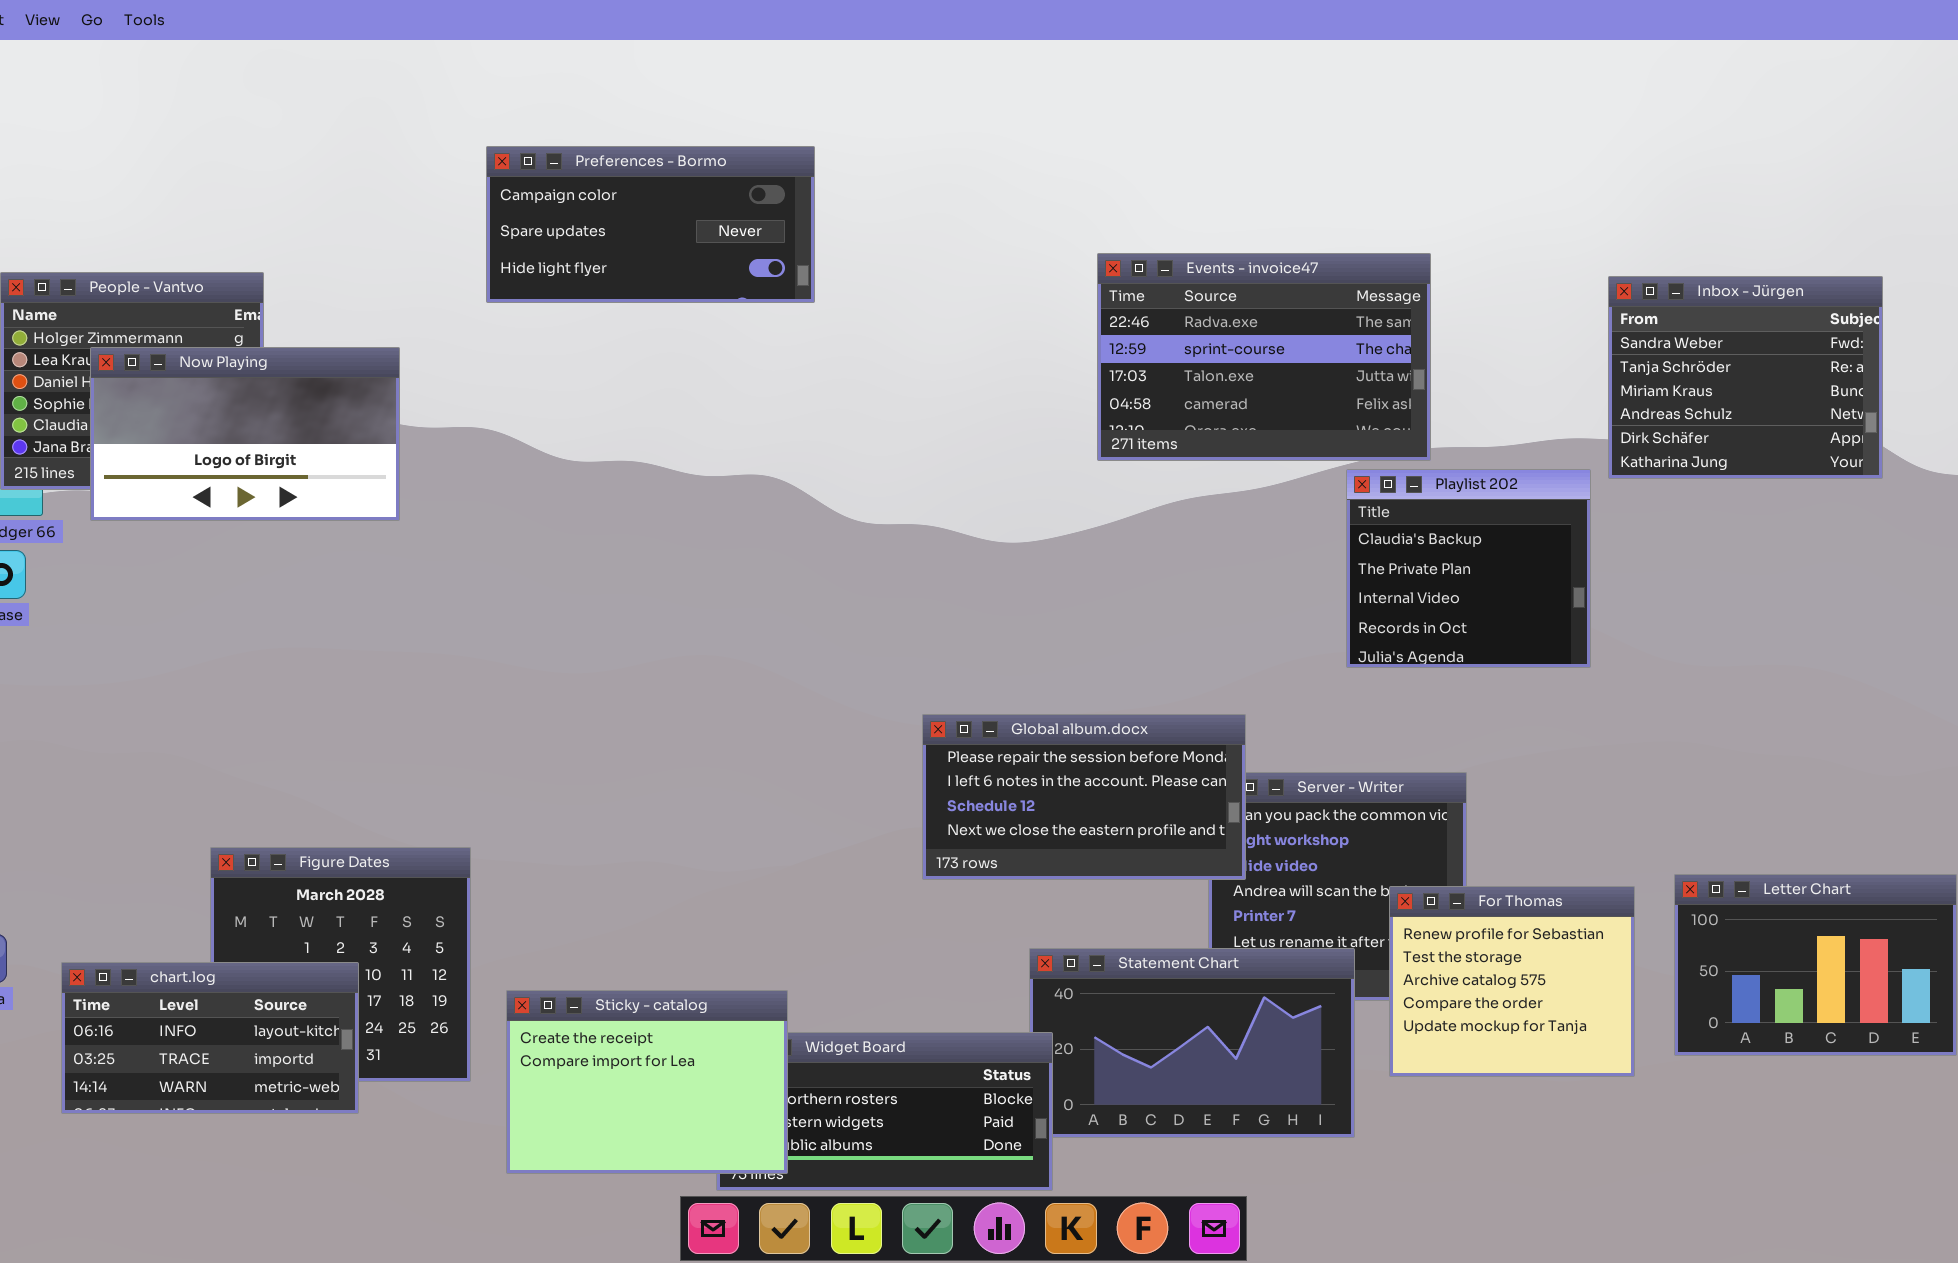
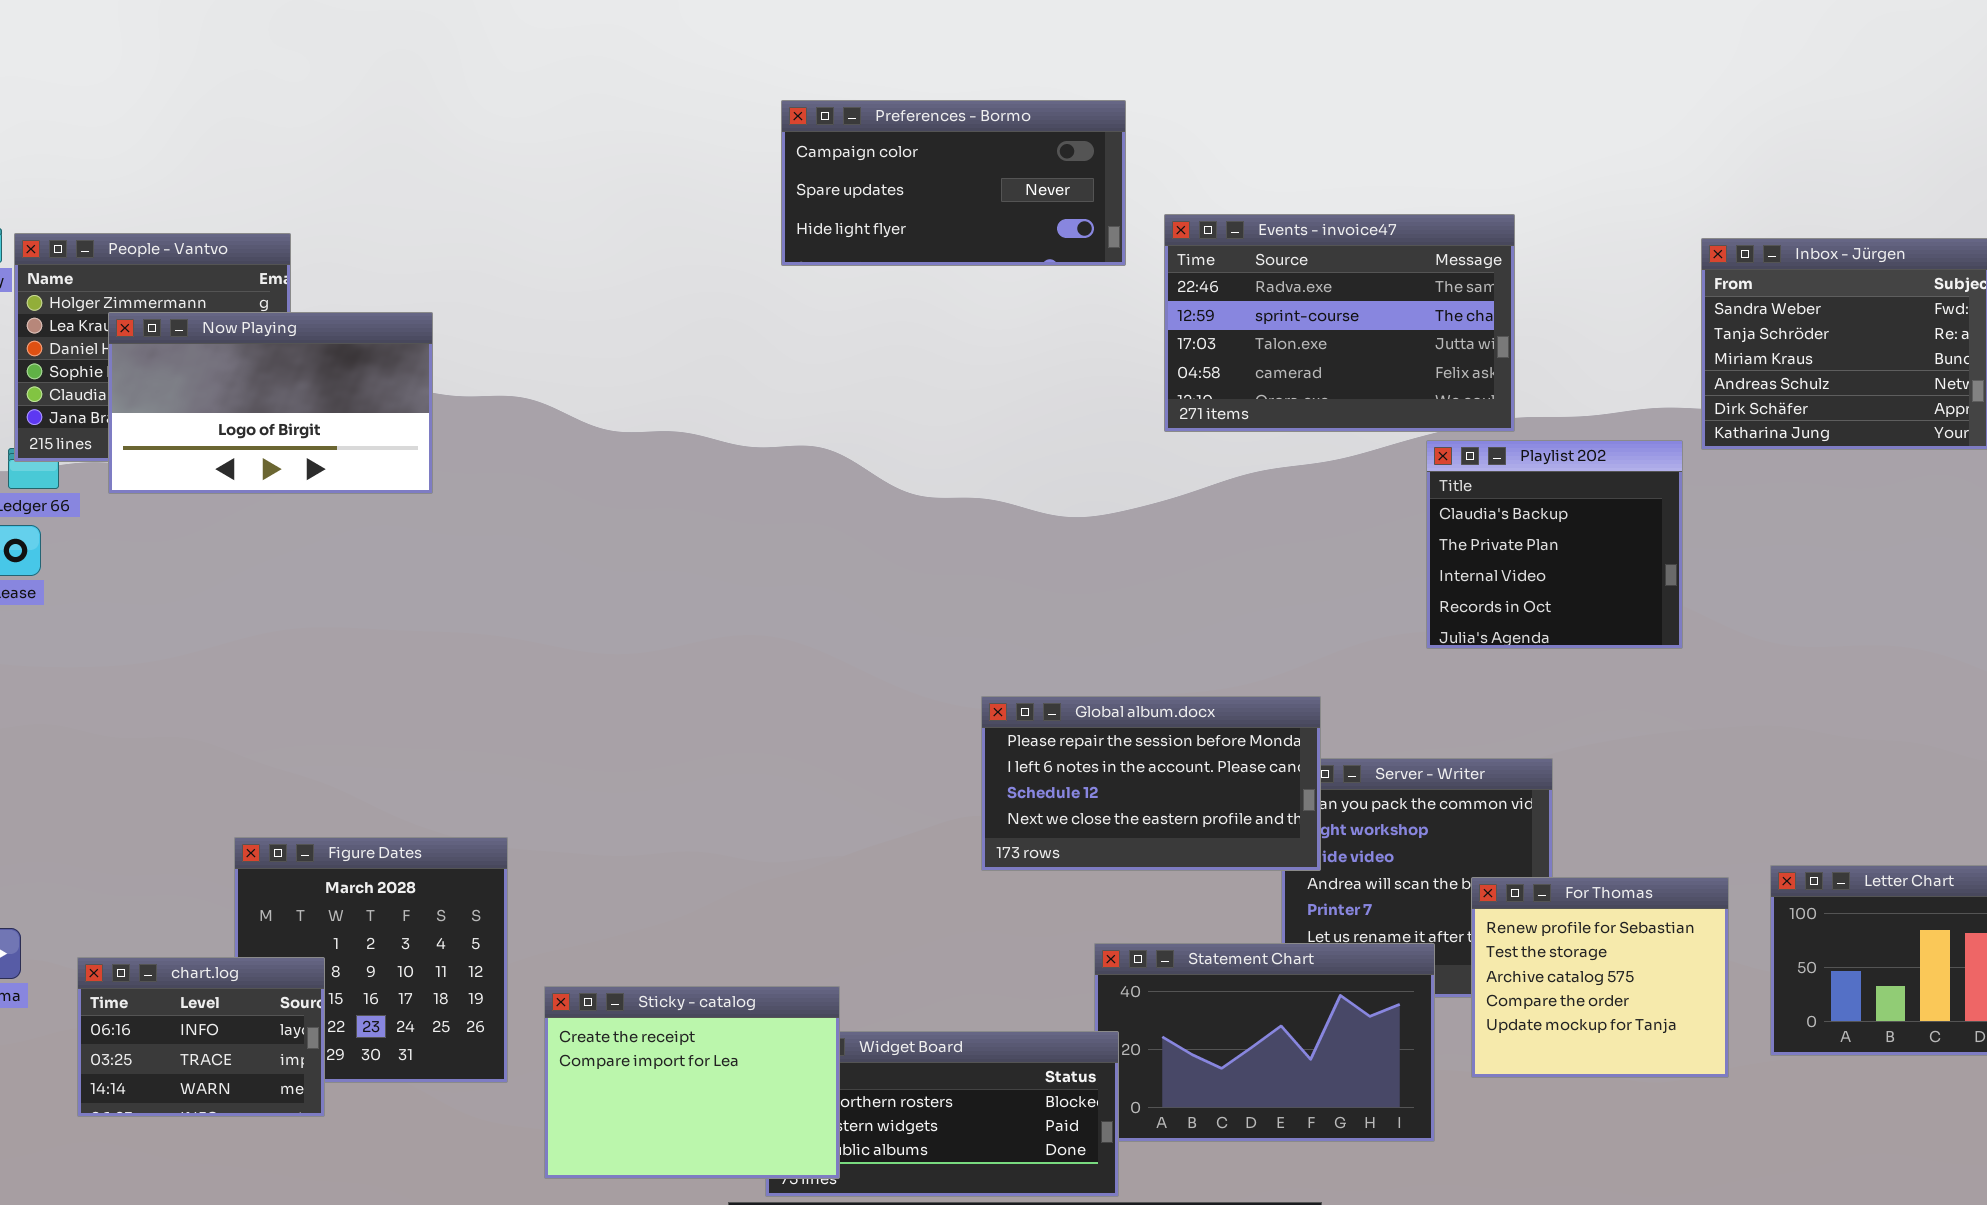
Preferences - Bormo: [486,146,815,303] -> [781,100,1126,266], moved
chart.log: [61,962,359,1114] -> [77,957,325,1117], resized

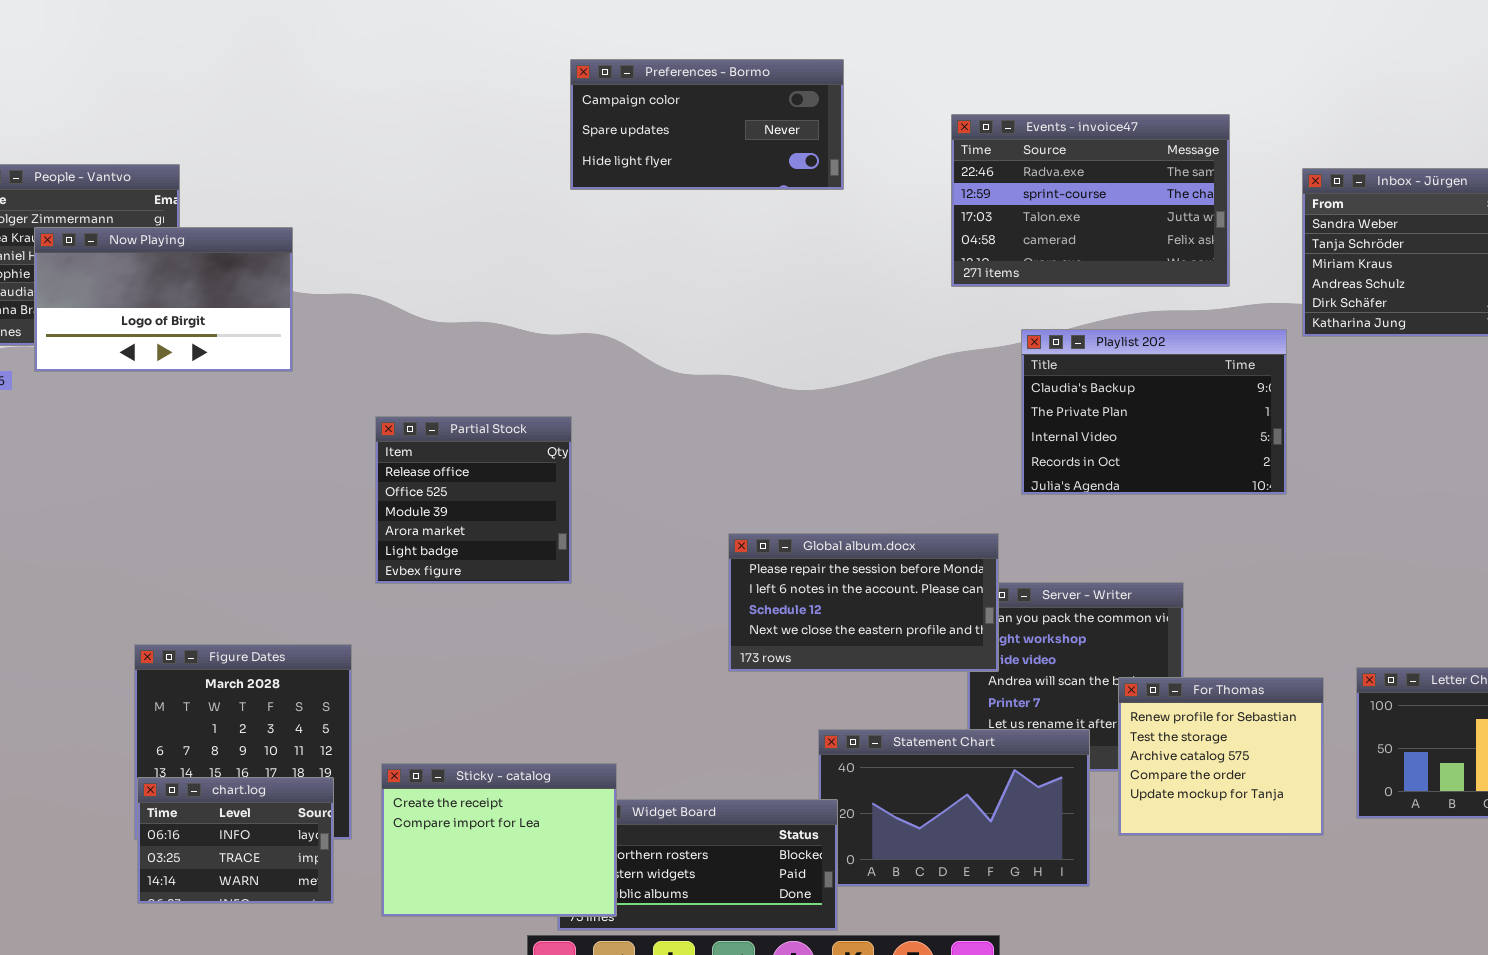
Events - invoice47: [1164,214,1515,432] -> [951,114,1230,287], moved
Playlist 202: [1426,440,1683,649] -> [1021,329,1287,495], resized
Partial Stock: none -> [375,416,572,584], opened
chart.log: [77,957,325,1117] -> [137,777,334,904], moved

